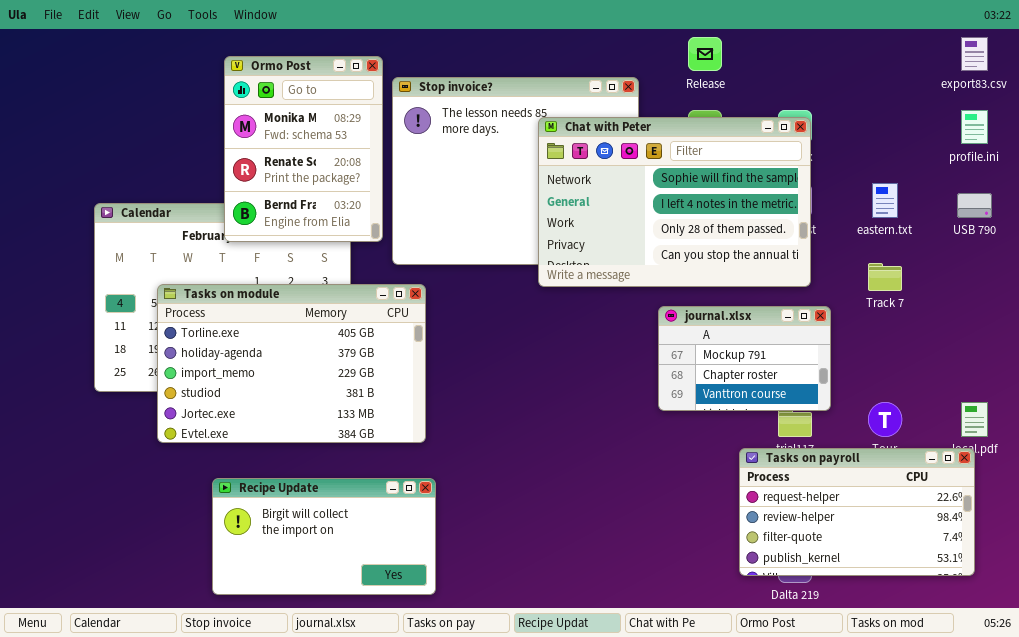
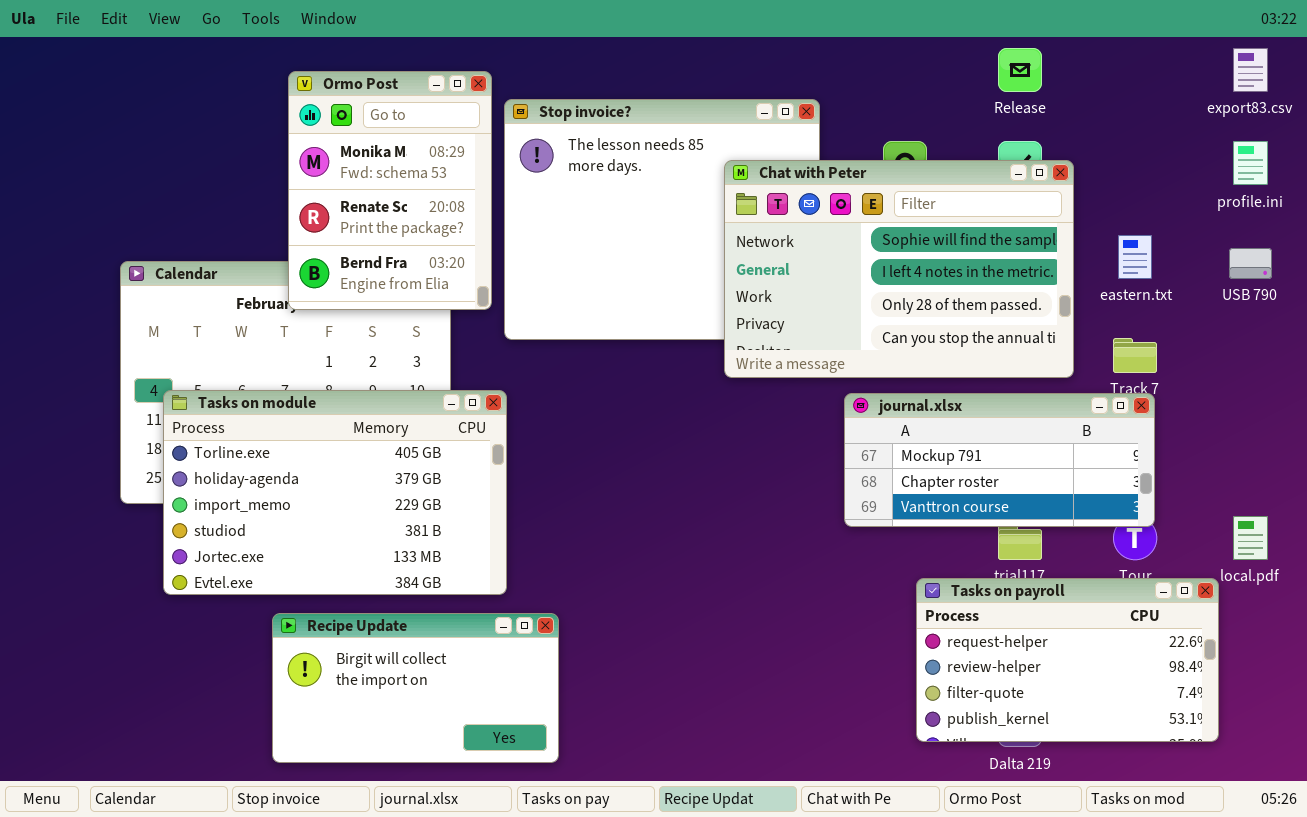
Release: [688,37,722,71] -> [998,48,1042,92], moved
Chat with Peter: [538,117,811,287] -> [724,160,1074,378], moved
Tasks on module: [157,284,426,443] -> [163,390,507,595], moved
journal.xlsx: [658,306,831,411] -> [844,393,1155,527], resized
Tasks on payroll: [739,448,975,576] -> [916,578,1219,742], moved

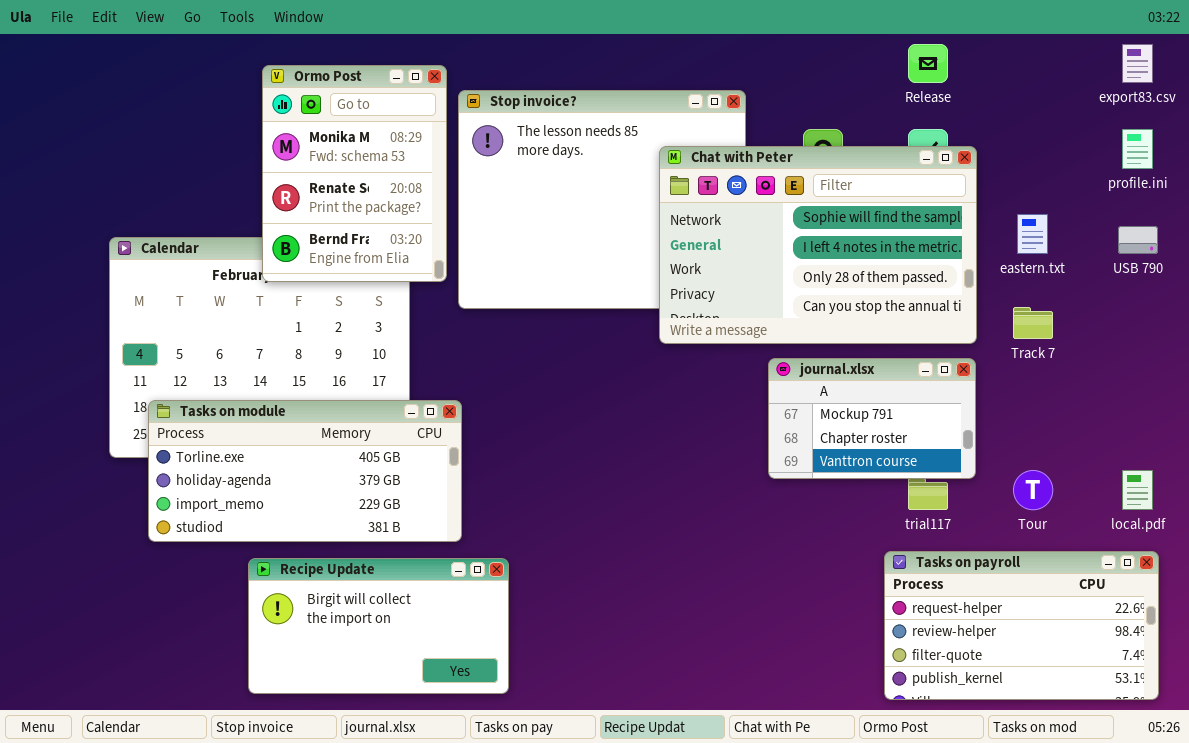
Tasks on module: [163,390,507,595] -> [148,400,462,542], resized
journal.xlsx: [844,393,1155,527] -> [768,358,976,479], resized
Tasks on payroll: [916,578,1219,742] -> [884,551,1159,700], moved

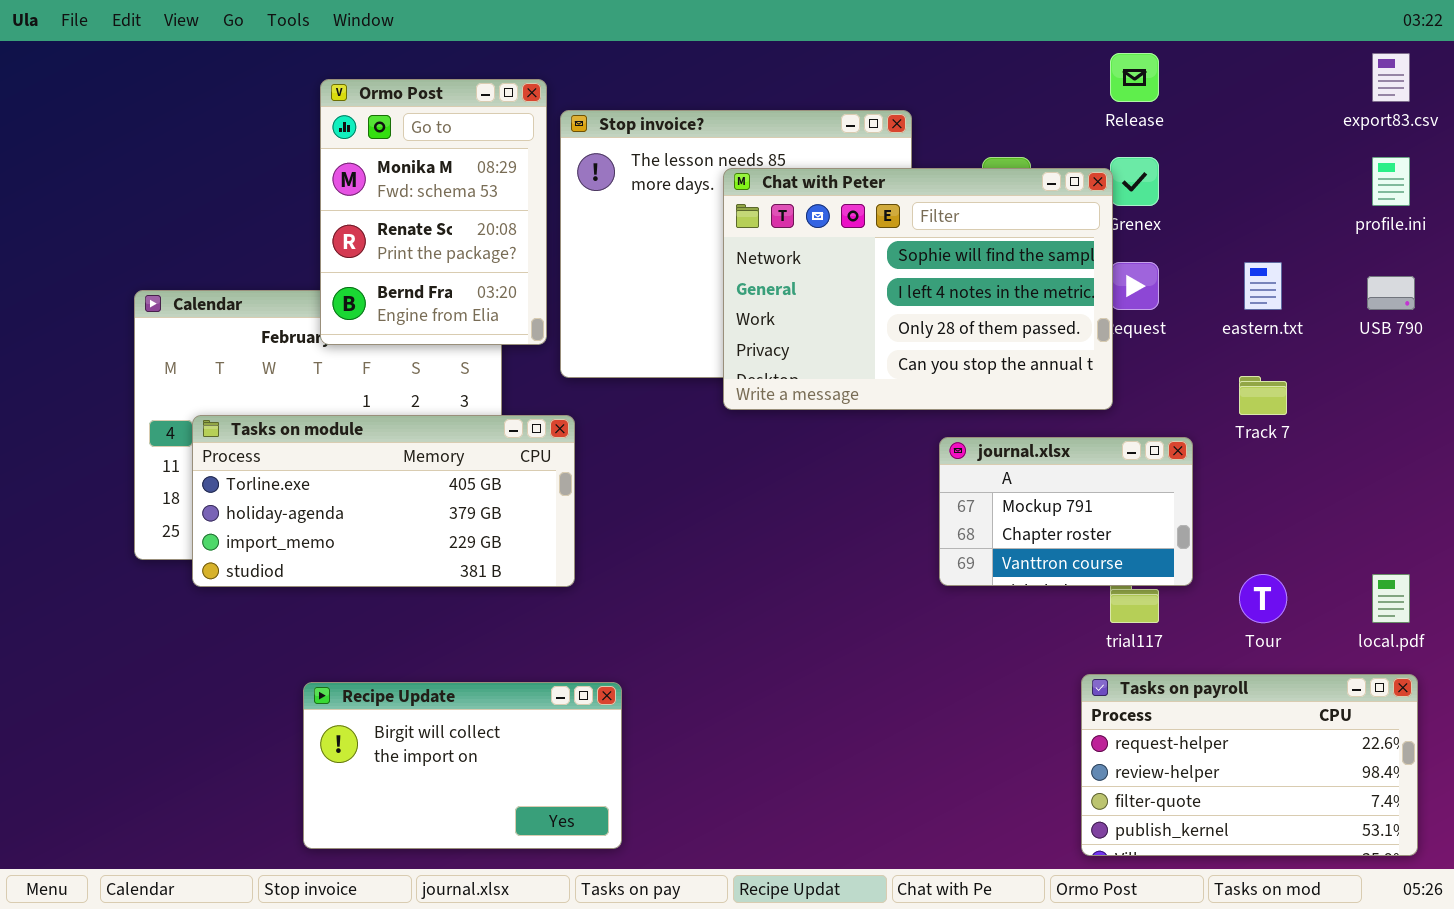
Chat with Peter: [659,146,977,344] -> [723,168,1113,410], moved
Tasks on module: [148,400,462,542] -> [192,415,575,587], moved

